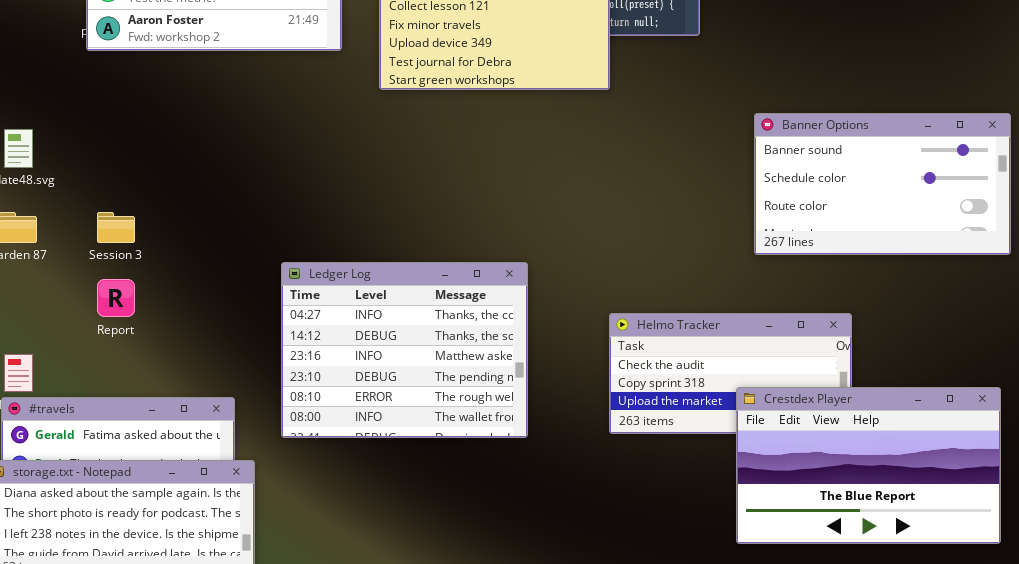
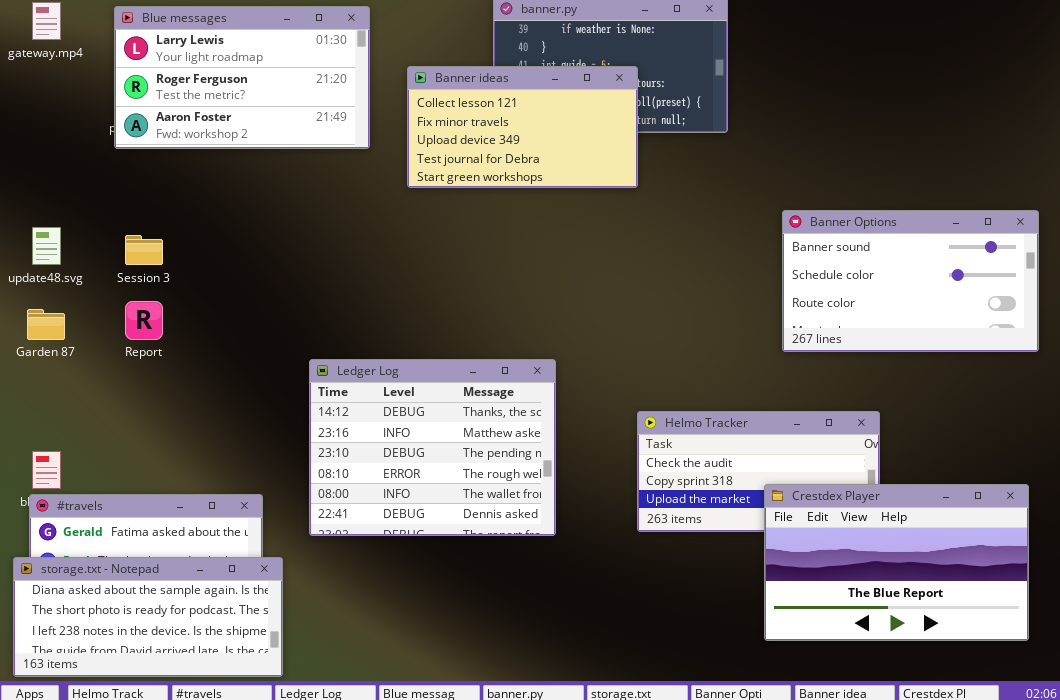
Session 3: [97,212,135,243] -> [125,235,163,265], moved
Ledger Log: [281,262,528,438] -> [309,359,556,536], scrolled down 1 row
Report: [97,279,135,317] -> [125,301,163,340], moved

